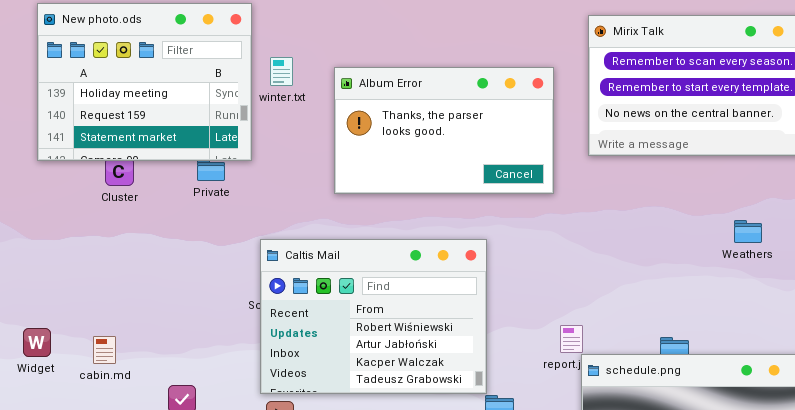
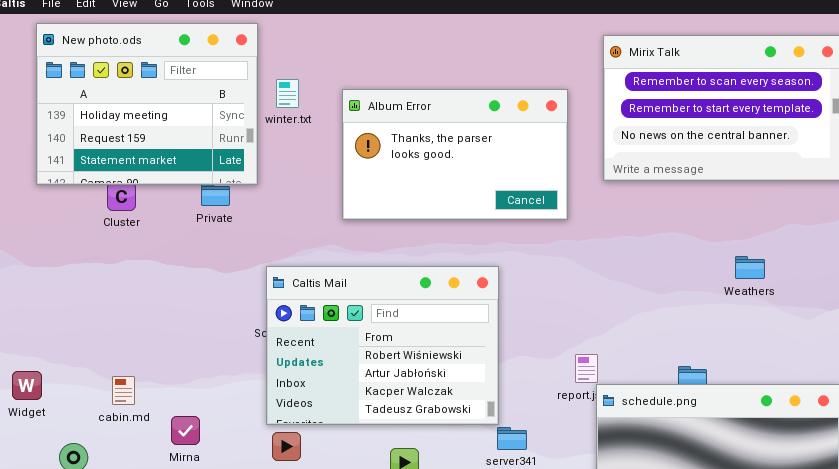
Weathers: [734,220,762,243] -> [735,256,765,279], moved
Widget: [23,328,51,357] -> [12,371,42,400], moved
cabin.md: [93,336,116,364] -> [112,376,135,405], moved

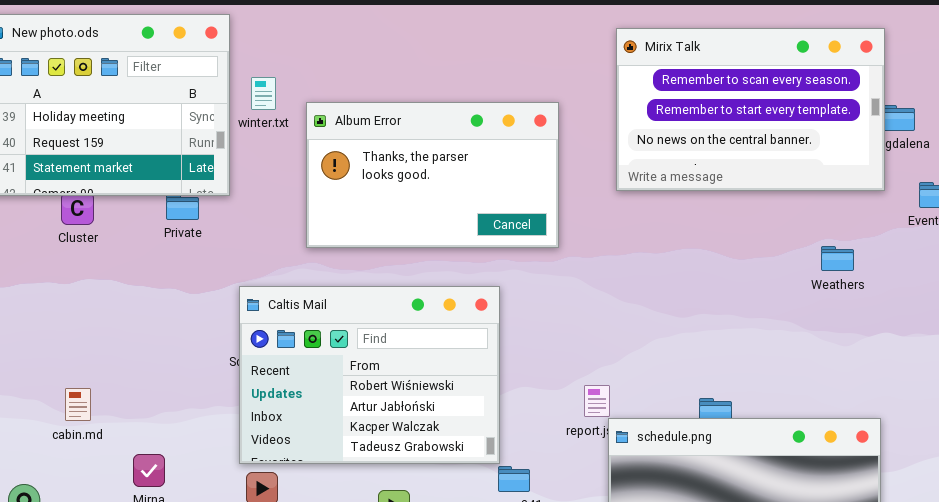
Album Error: [342,89,568,220] -> [306,102,559,248], moved
Weathers: [735,256,765,279] -> [821,246,854,271], moved
cabin.md: [112,376,135,405] -> [65,388,91,421], moved

